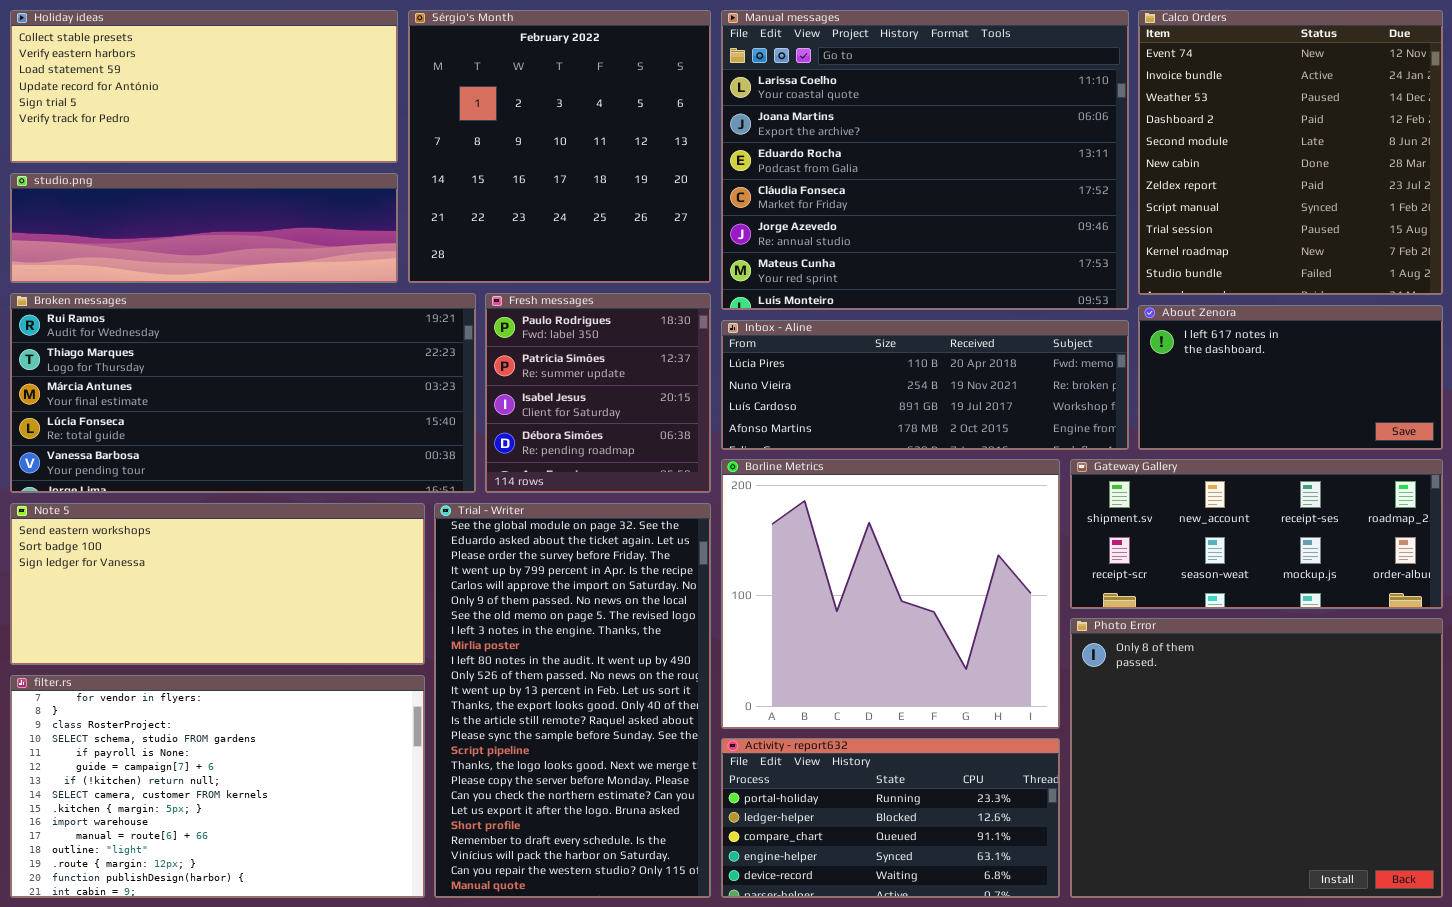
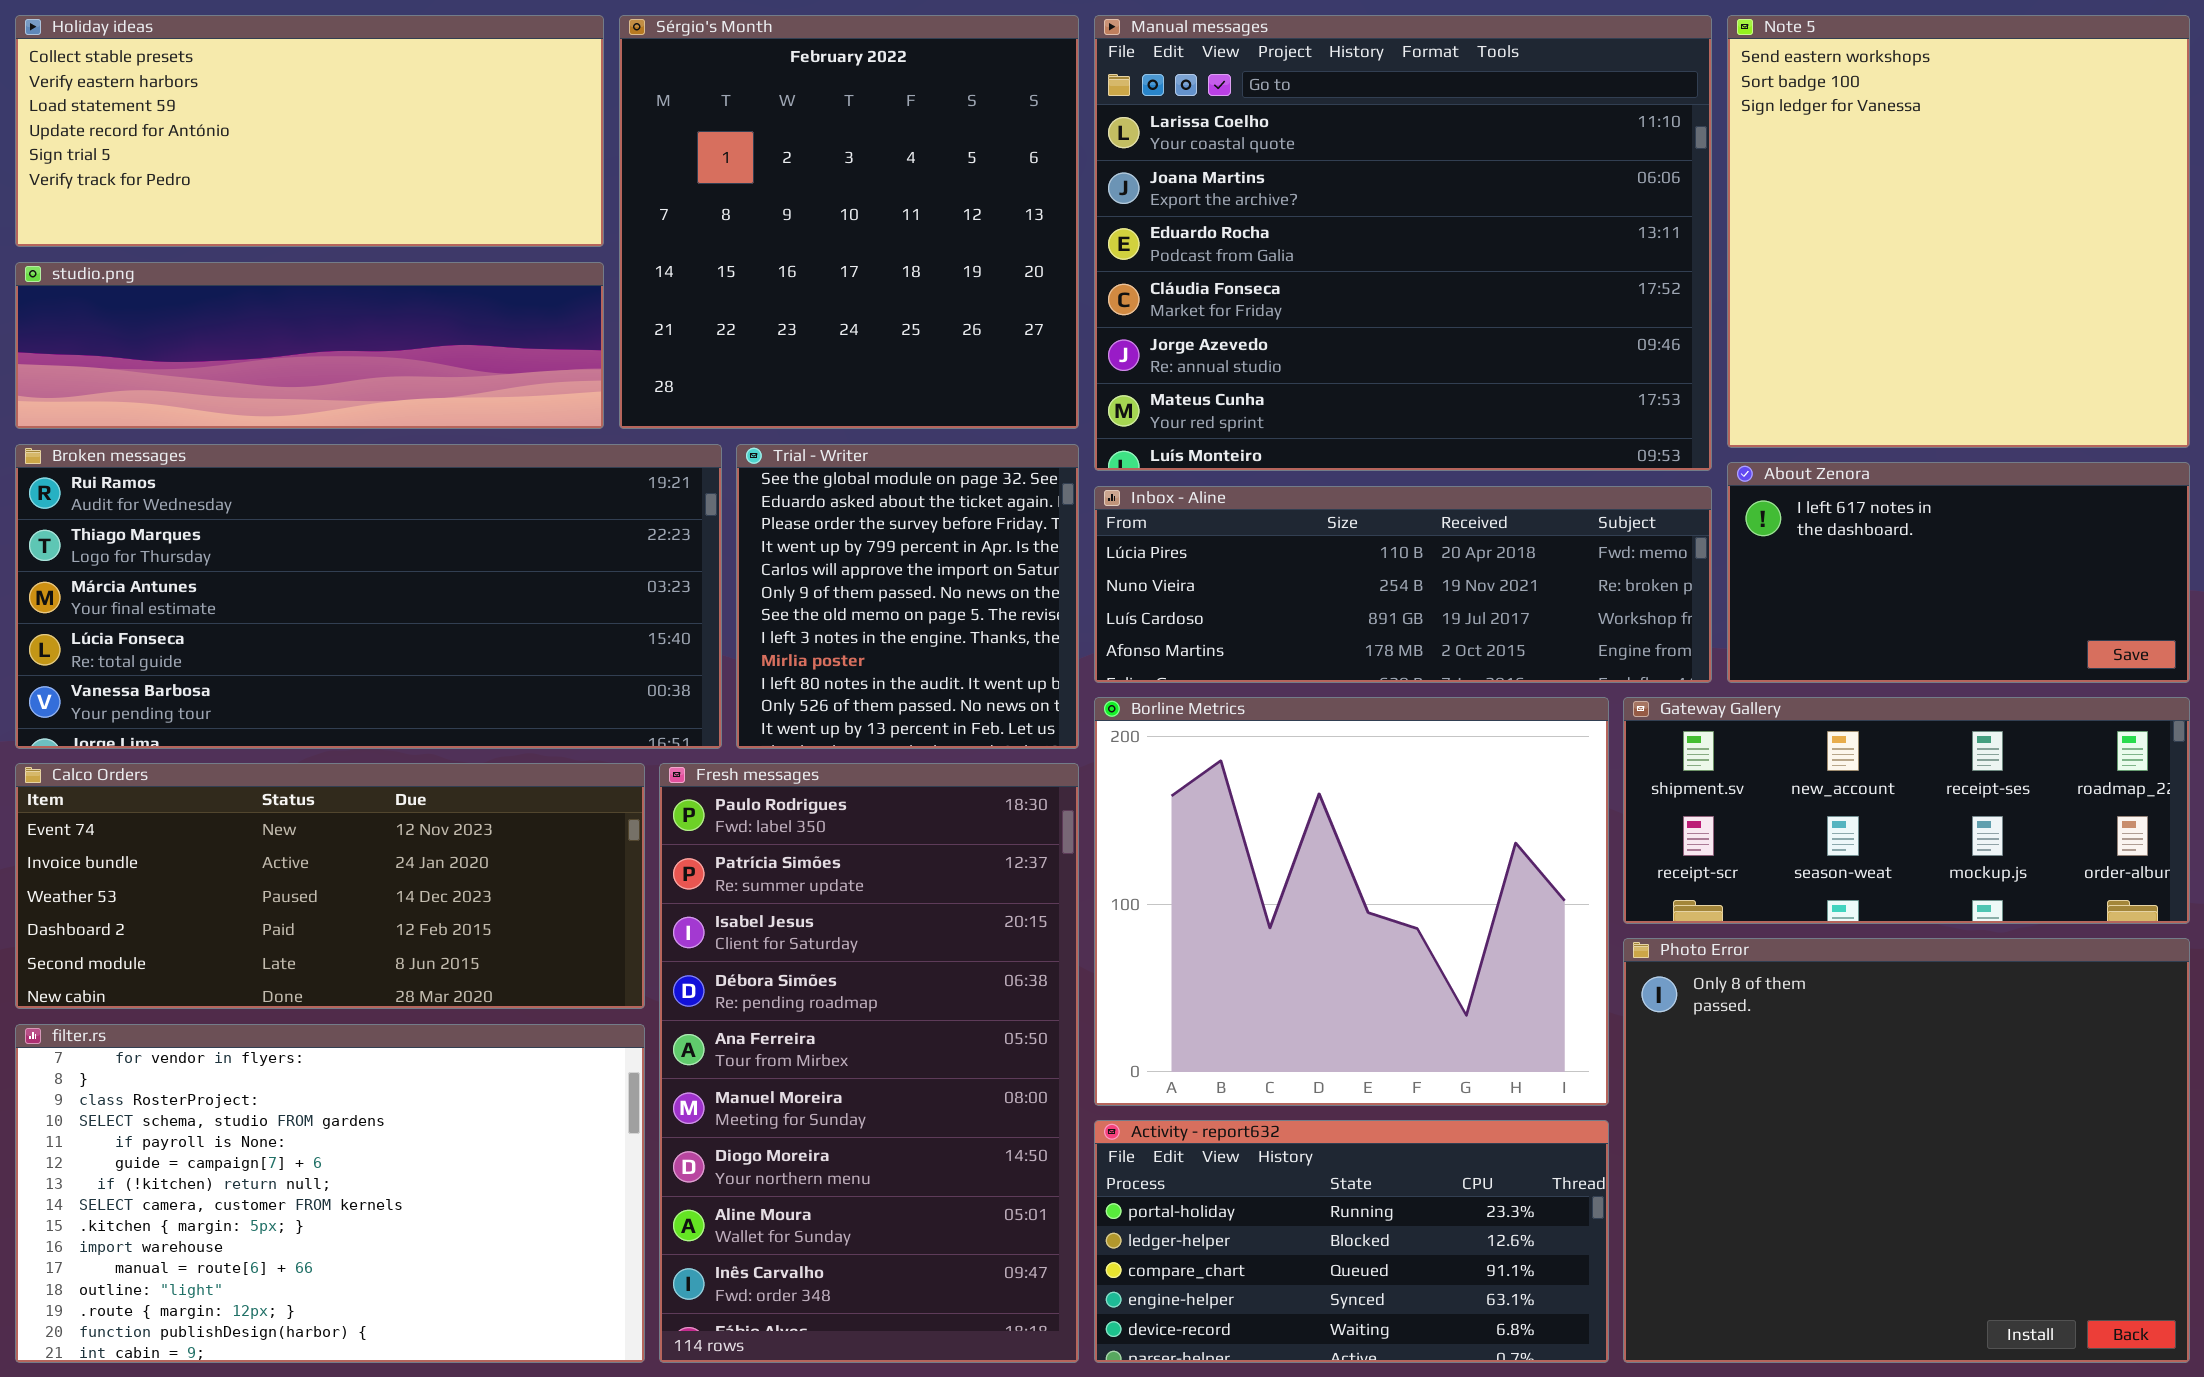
Calco Orders: [1138,10,1443,295] -> [15,763,645,1009], moved, resized
Fresh messages: [485,293,711,493] -> [659,763,1079,1363], moved, resized
Note 5: [10,503,425,665] -> [1727,15,2190,448], moved, resized
Trial - Writer: [434,503,711,898] -> [736,444,1079,749], moved, resized

